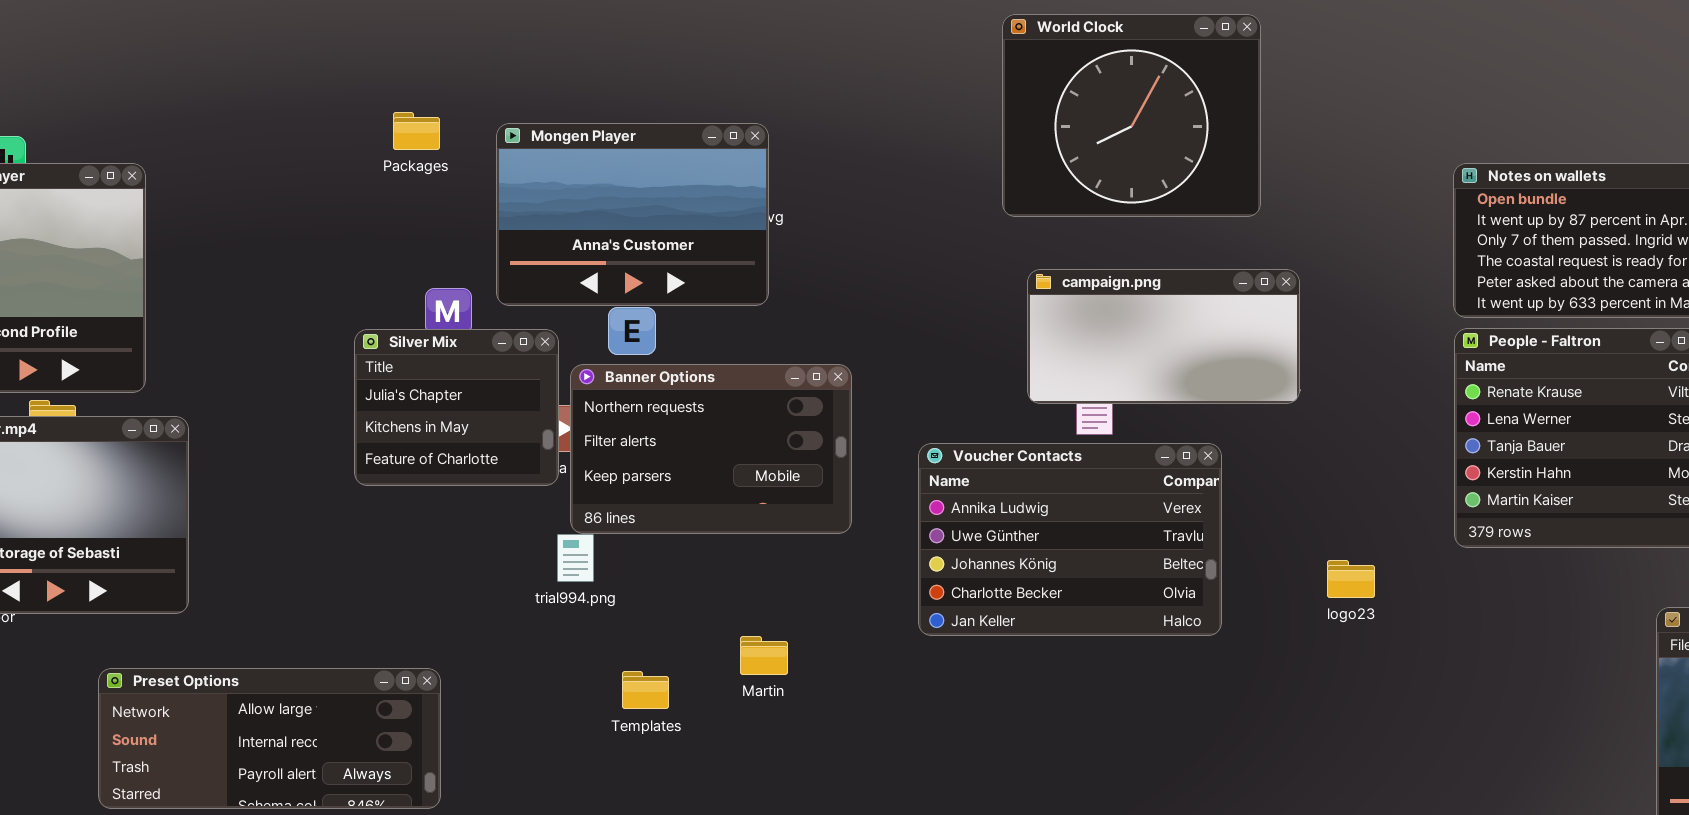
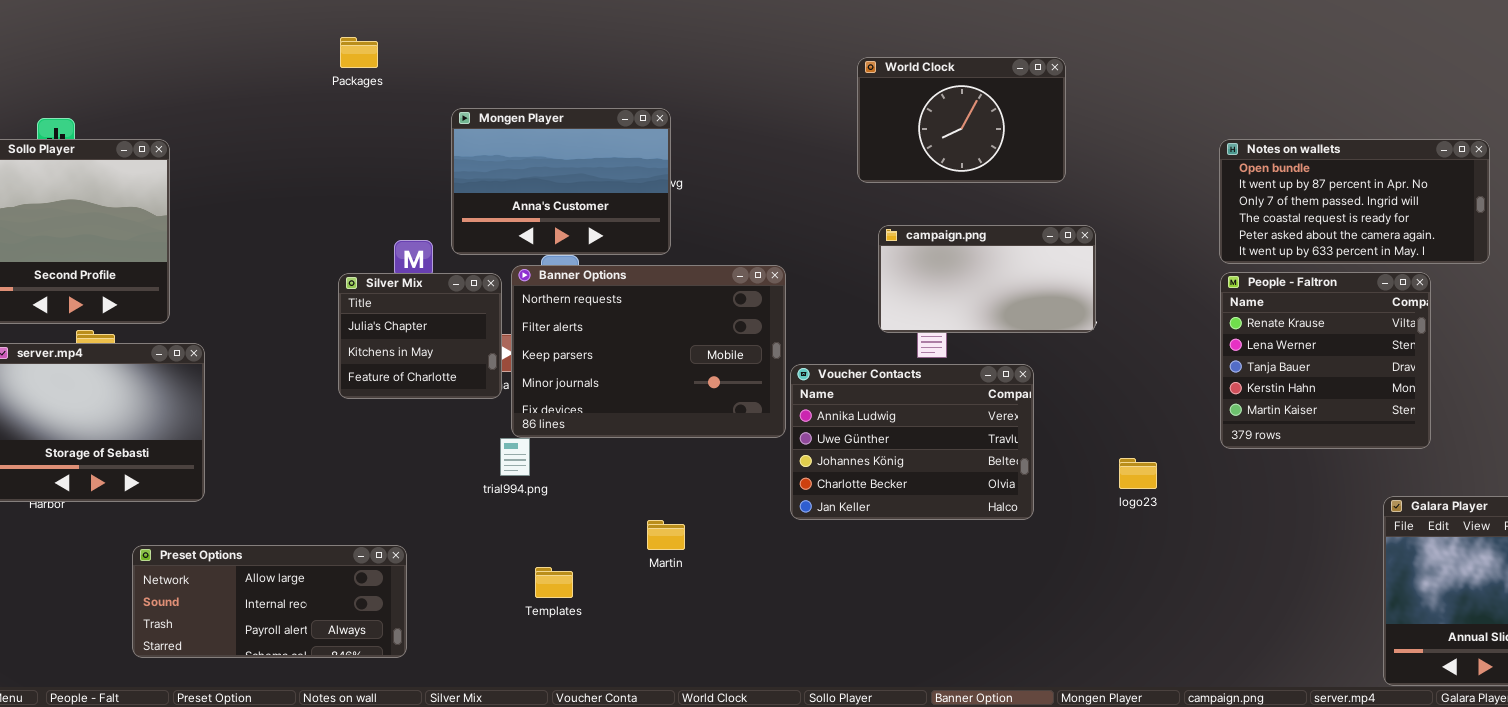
World Clock: [1002,14,1261,217] -> [857,57,1066,183], resized
Packages: [393,112,440,150] -> [340,37,378,68], moved
Banner Options: [570,364,852,534] -> [511,265,786,438], resized
Templates: [622,671,669,709] -> [535,567,573,598], moved

